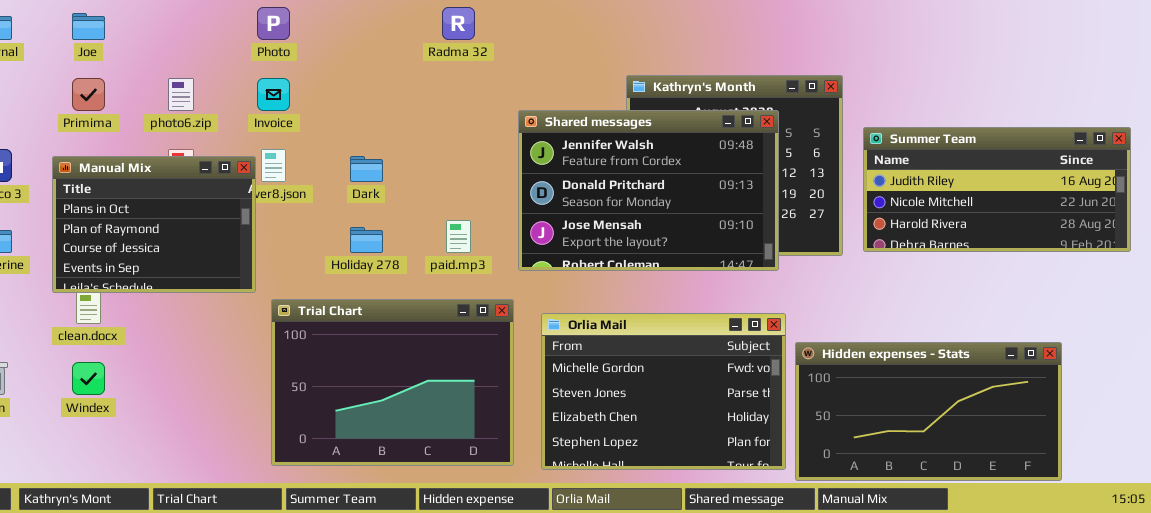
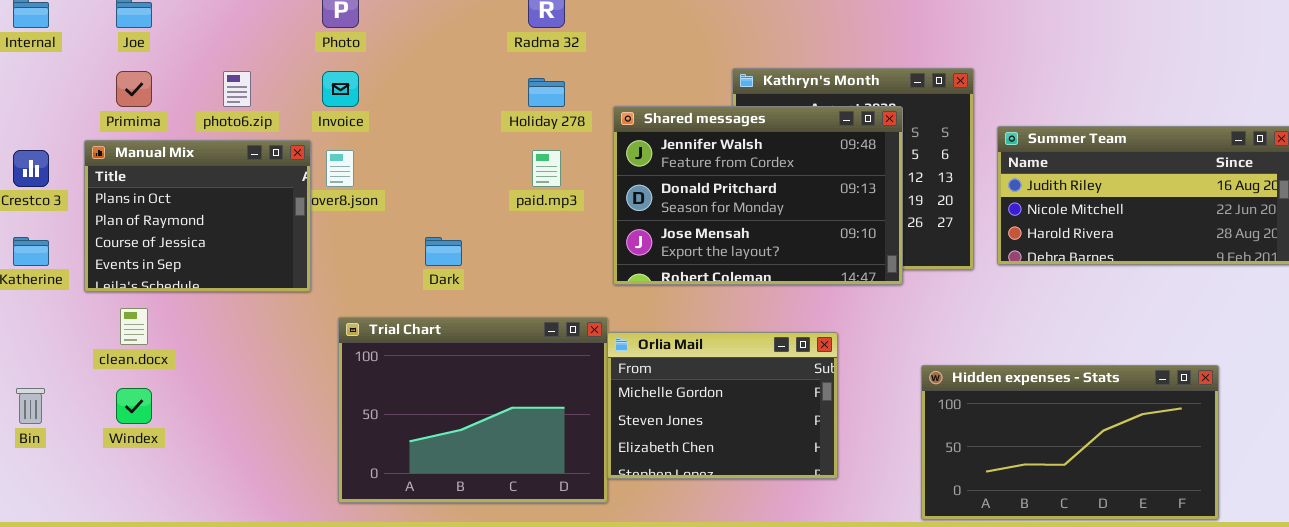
Dark: [350,156,383,182] -> [425,237,462,266], moved
Manual Mix: [52,156,256,293] -> [84,140,311,292], moved
paid.mp3: [446,220,471,253] -> [532,150,561,187], moved
Holiday 278: [350,227,383,253] -> [528,78,565,107], moved
Orlia Mail: [541,313,786,470] -> [607,332,838,479], moved, resized

